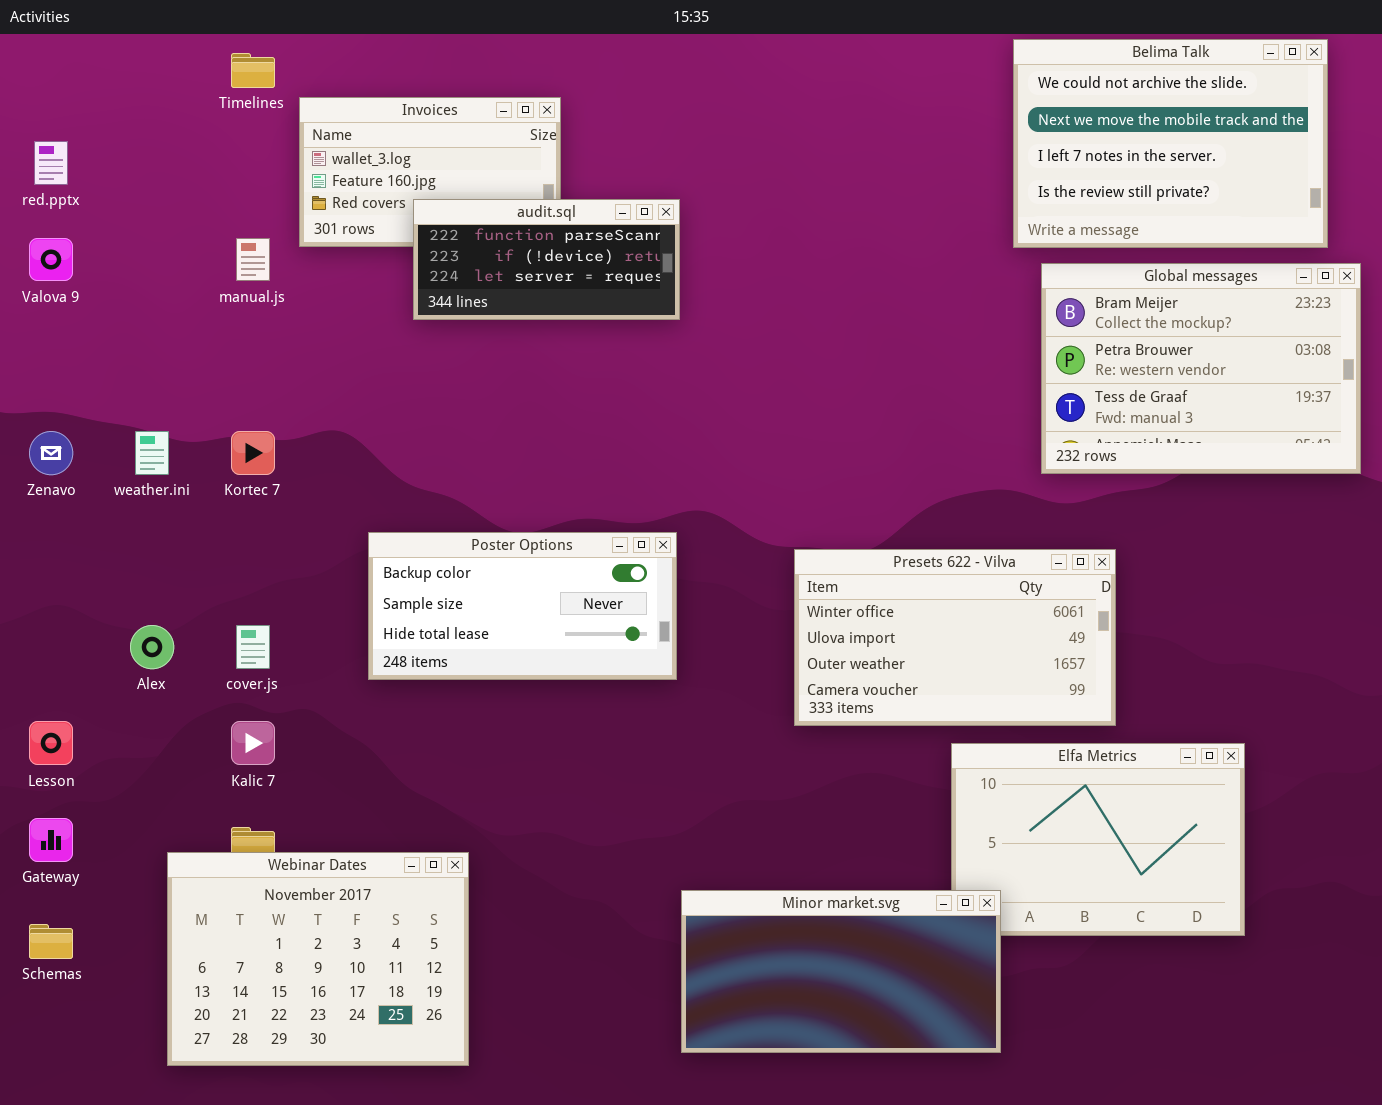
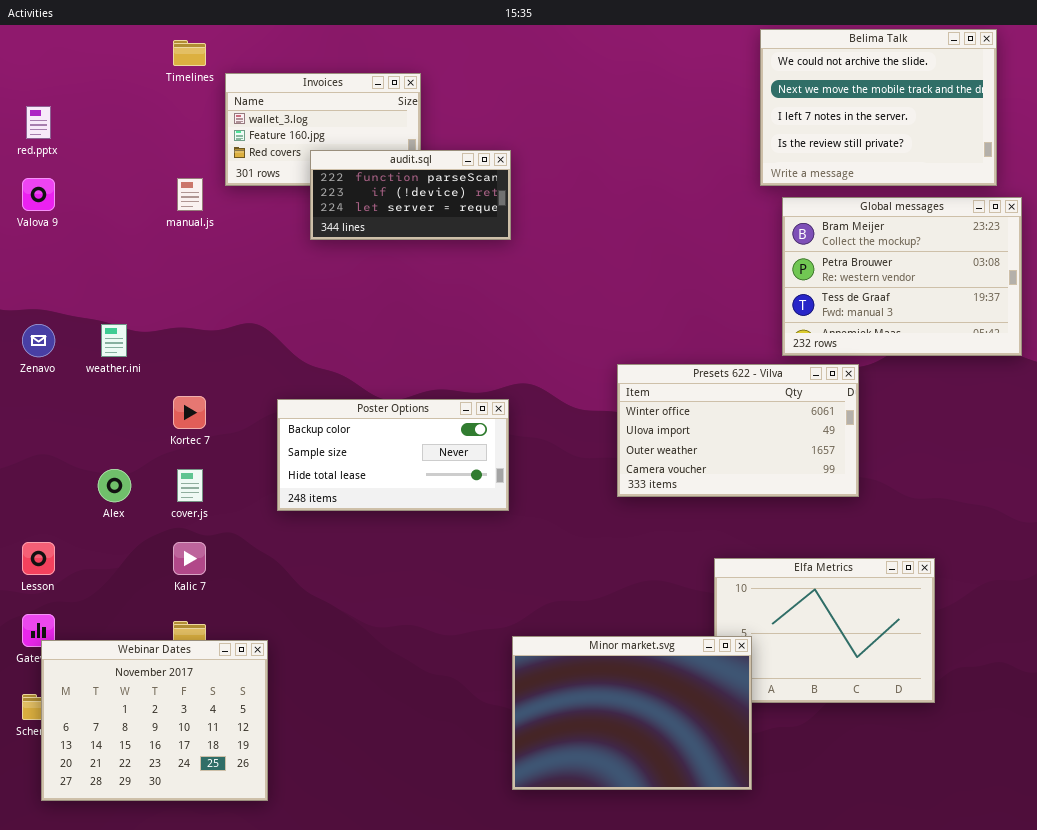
Kortec 7: [231,431,275,475] -> [173,396,206,429], moved
Presets 622 - Vilva: [794,549,1116,726] -> [617,364,859,497], moved
Webinar Dates: [167,852,469,1066] -> [41,640,268,801], moved
Minor market.svg: [681,890,1001,1053] -> [512,636,752,790], resized

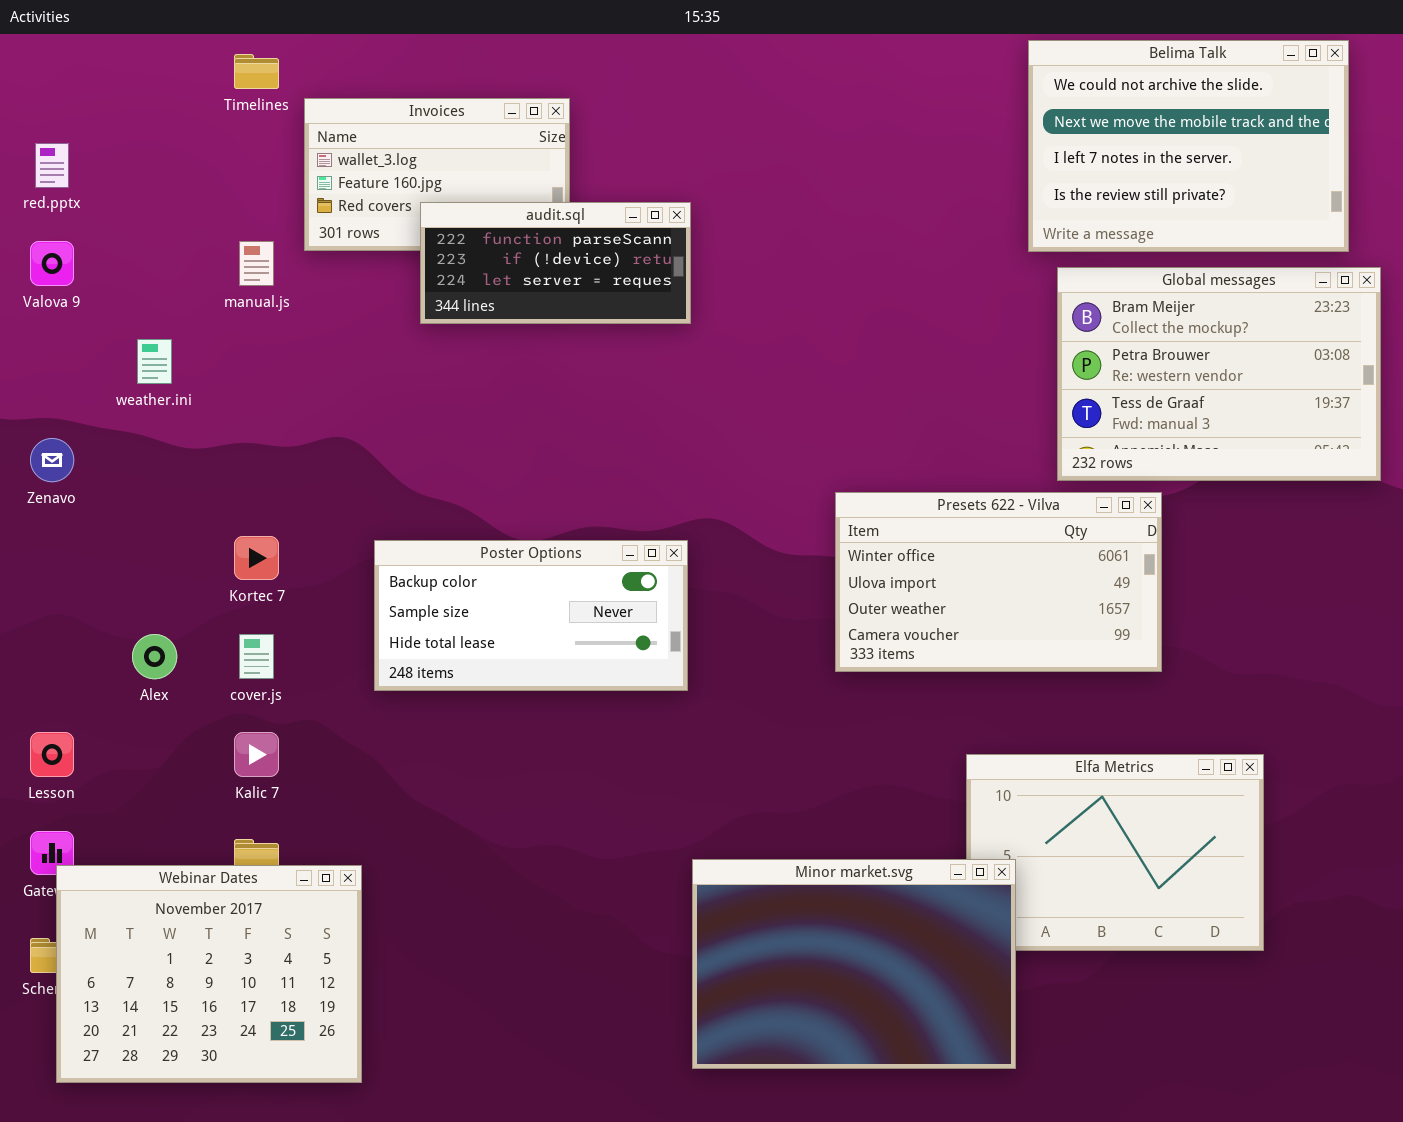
weather.ini: [101,324,127,357] -> [137,339,172,384], moved

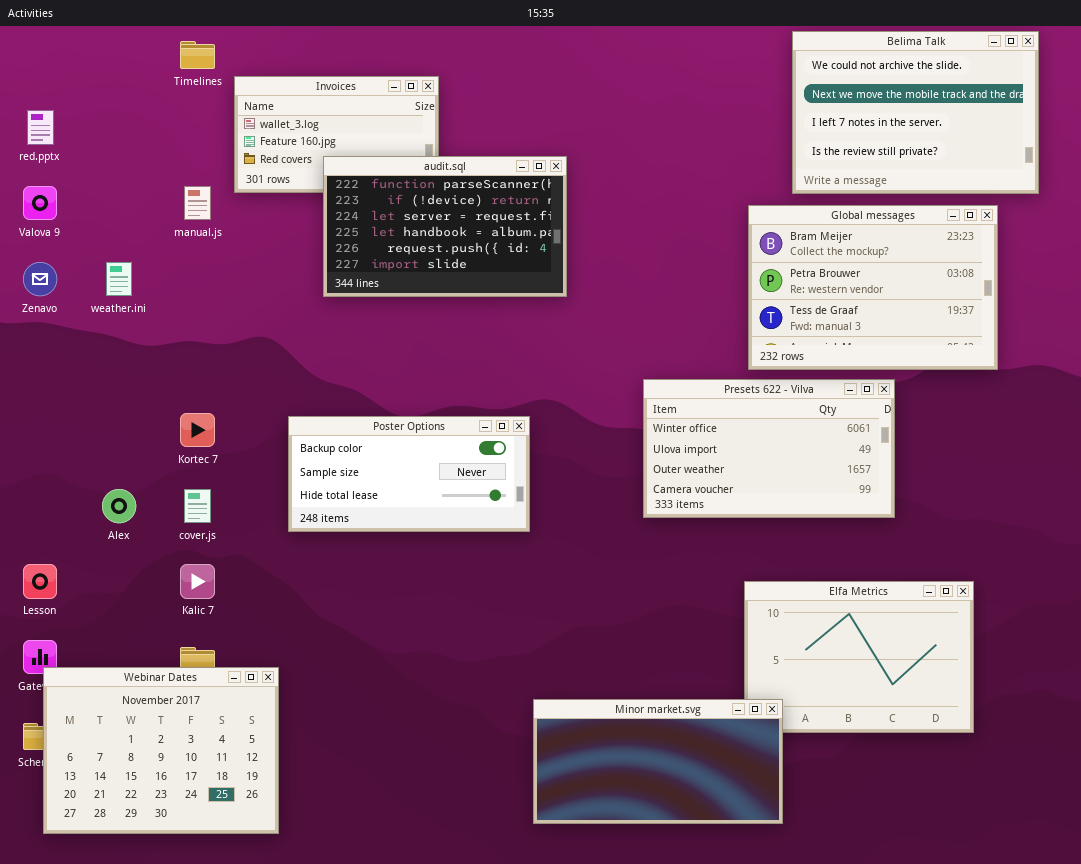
audit.sql: [420,202,691,324] -> [323,156,567,297], resized
Global messages: [1057,267,1381,481] -> [748,205,998,370], moved
Zenavo: [30,438,74,482] -> [23,262,57,296], moved
Minor market.svg: [692,859,1016,1069] -> [533,699,783,824], resized

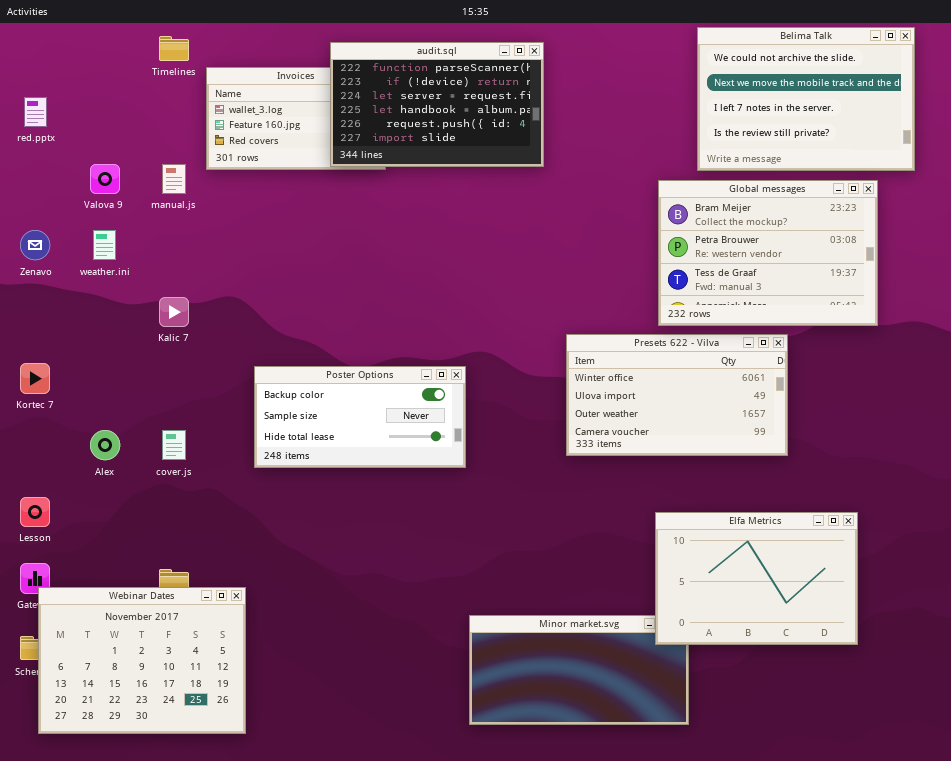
audit.sql: [323,156,567,297] -> [330,42,544,167], moved
Valova 9: [23,186,57,220] -> [90,164,120,194], moved
Kortec 7: [180,413,215,447] -> [20,363,50,394], moved
Kalic 7: [180,564,215,599] -> [159,297,189,327], moved
Elfa Metrics: [744,581,974,733] -> [655,512,858,645], raised

